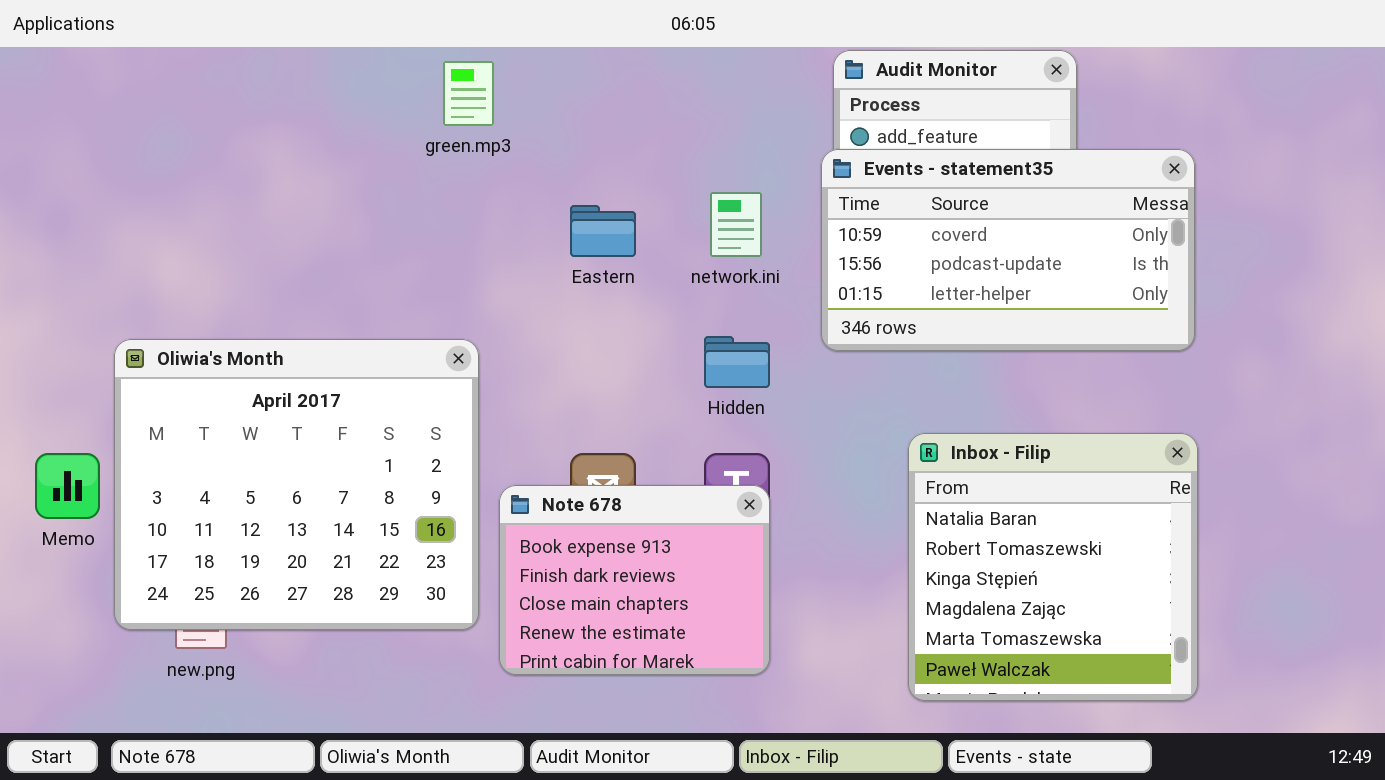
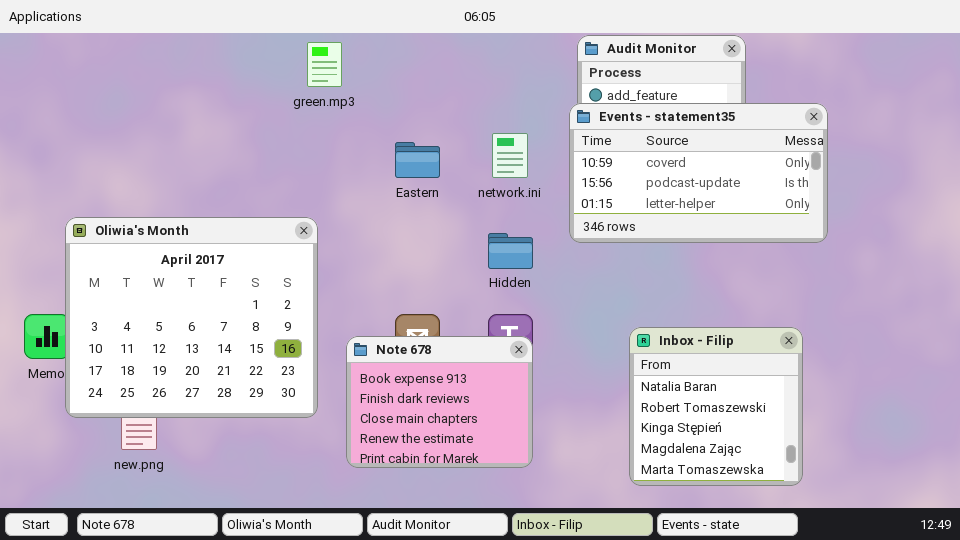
Oliwia's Month: [114,339,479,630] -> [65,217,318,418], moved
Inbox - Filip: [908,433,1198,701] -> [629,327,803,486], resized

